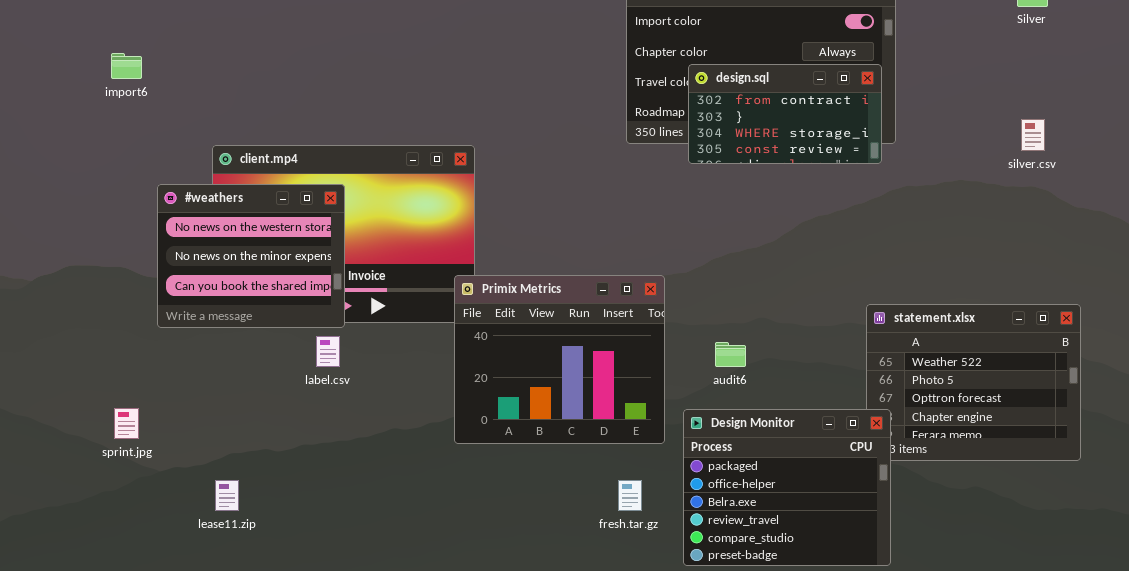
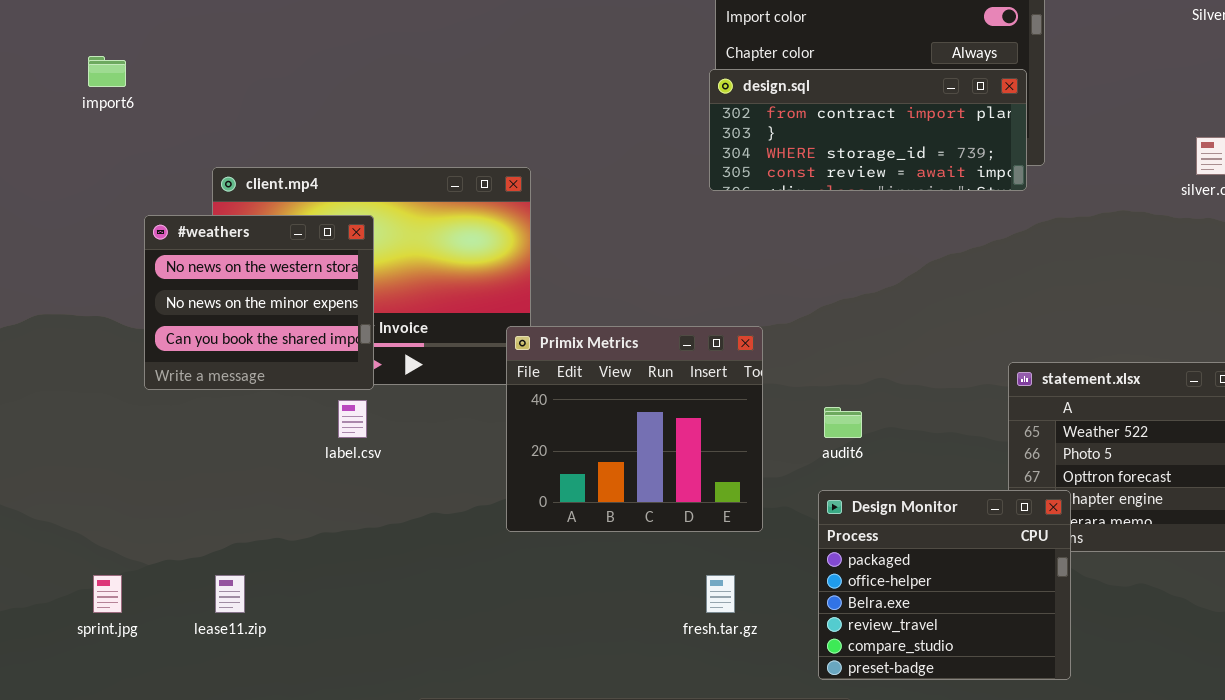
design.sql: [688,64,882,164] -> [709,69,1027,191], resized
sprint.jpg: [114,408,139,439] -> [93,575,122,613], moved
Design Monitor: [683,409,891,566] -> [818,490,1071,680], moved

